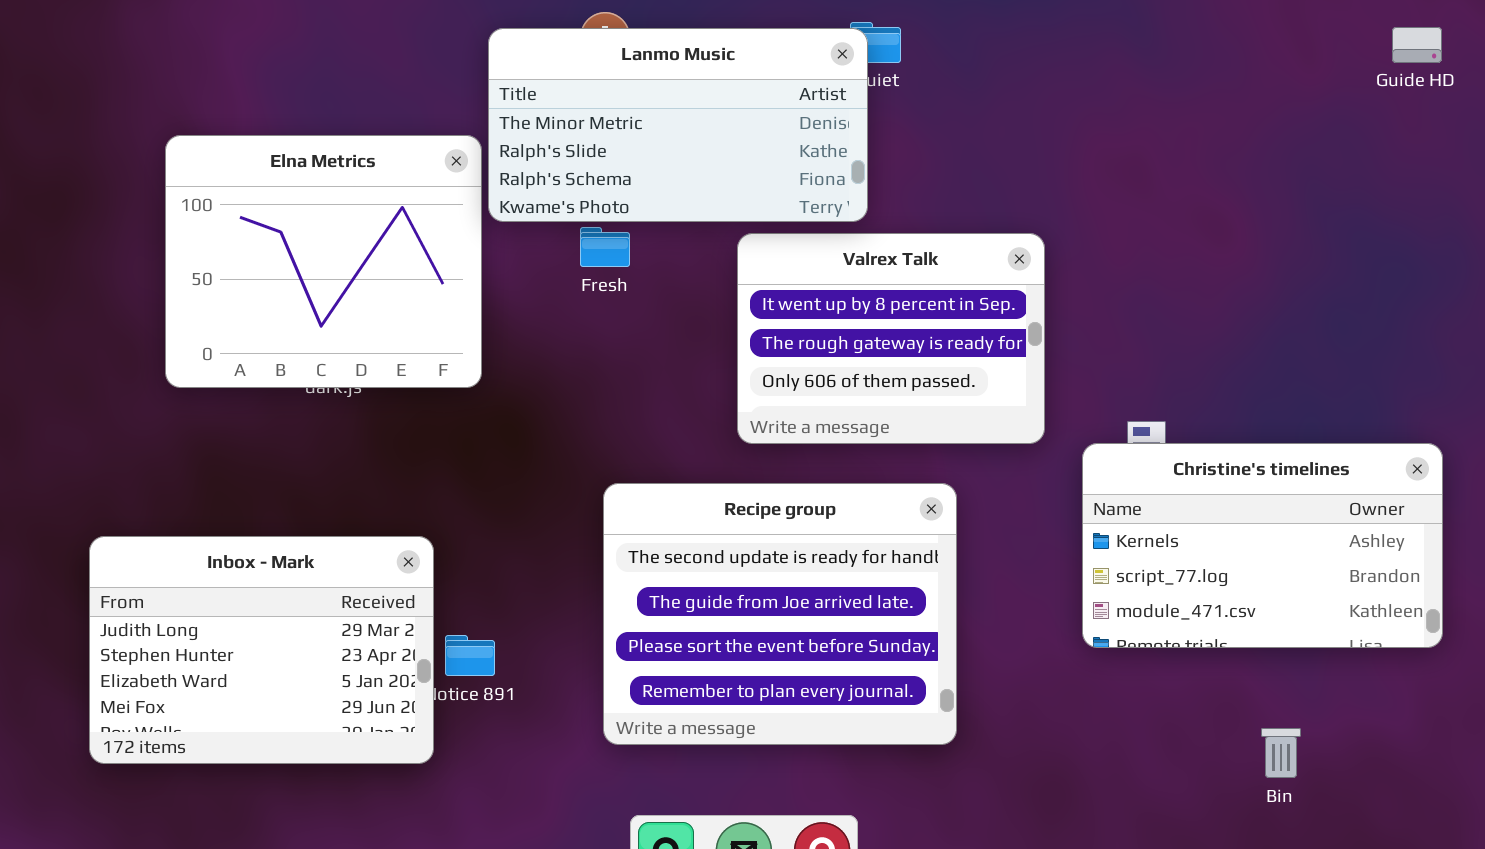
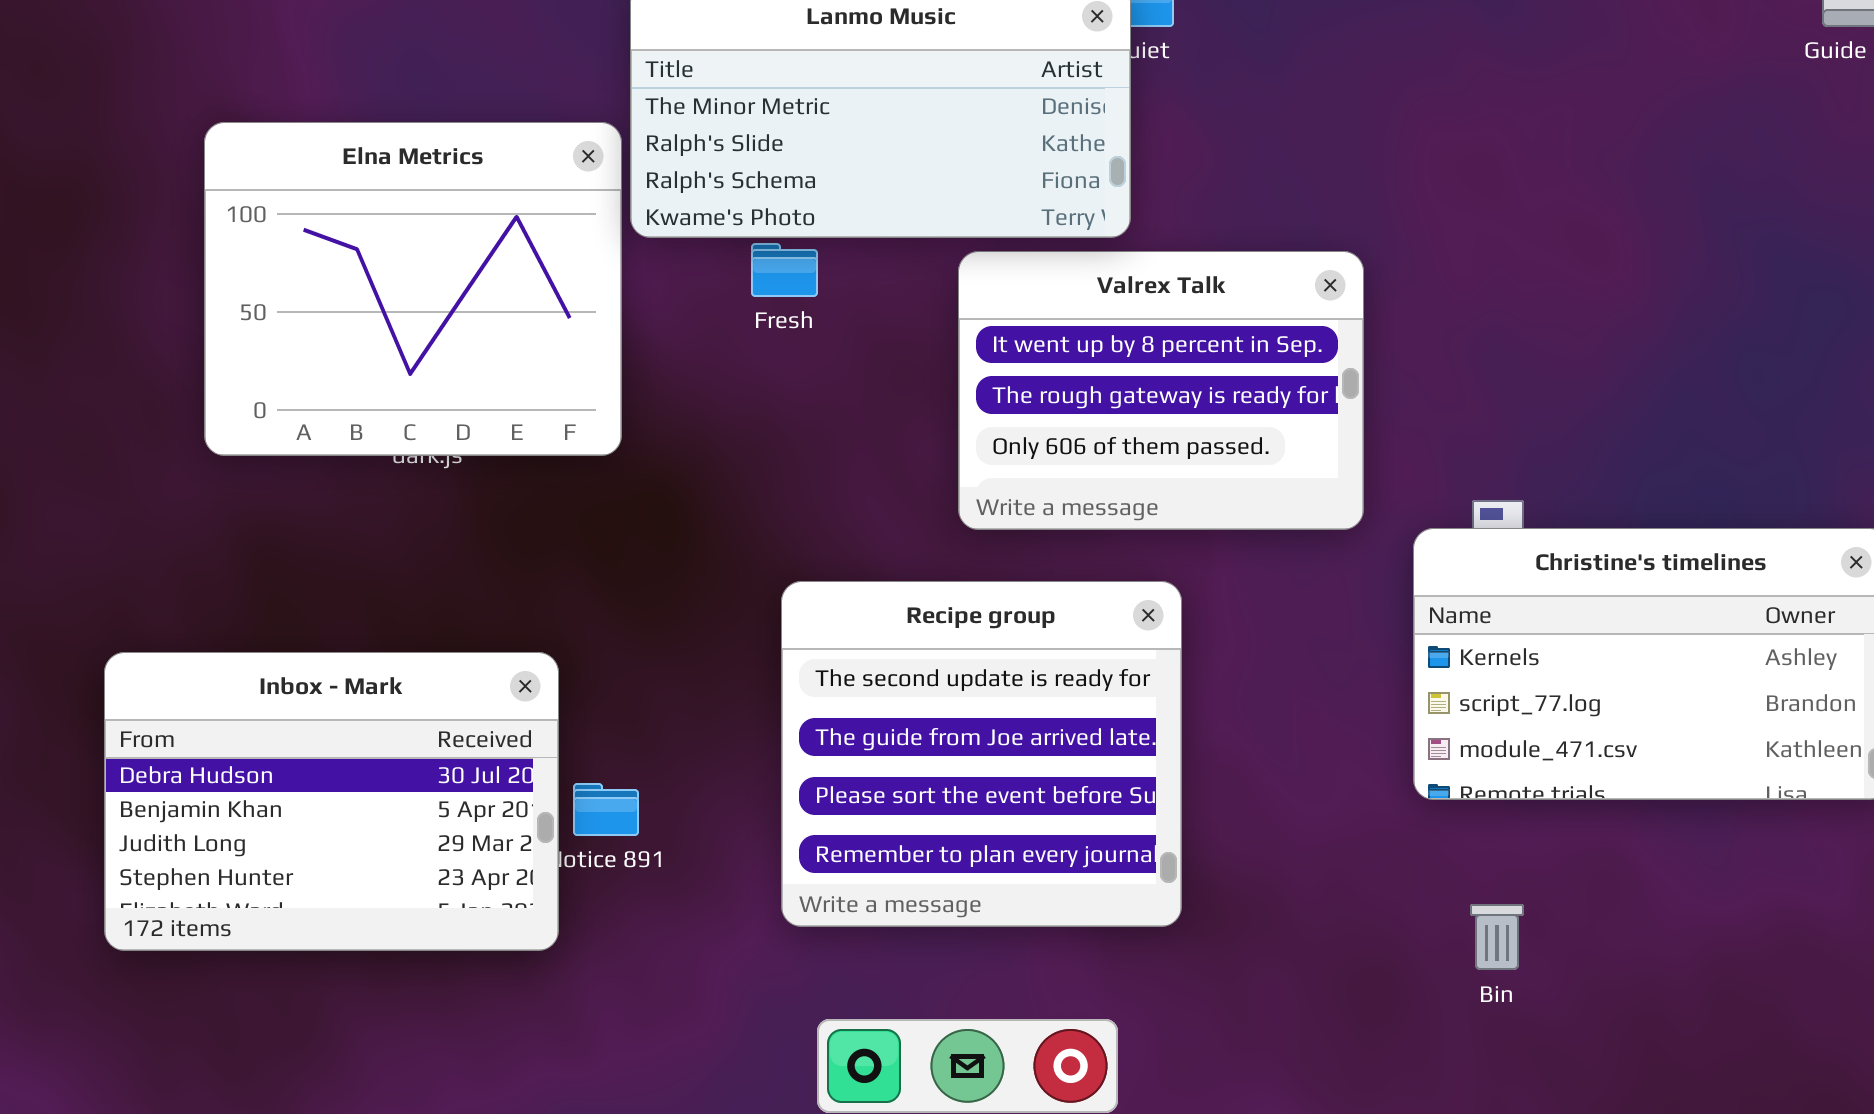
Recipe group: [603,483,957,745] -> [781,581,1182,927], resized
Inbox - Mark: [89,536,434,764] -> [104,652,559,951], scrolled up 2 rows
Bin: [1261,728,1301,778] -> [1470,904,1524,970], moved

